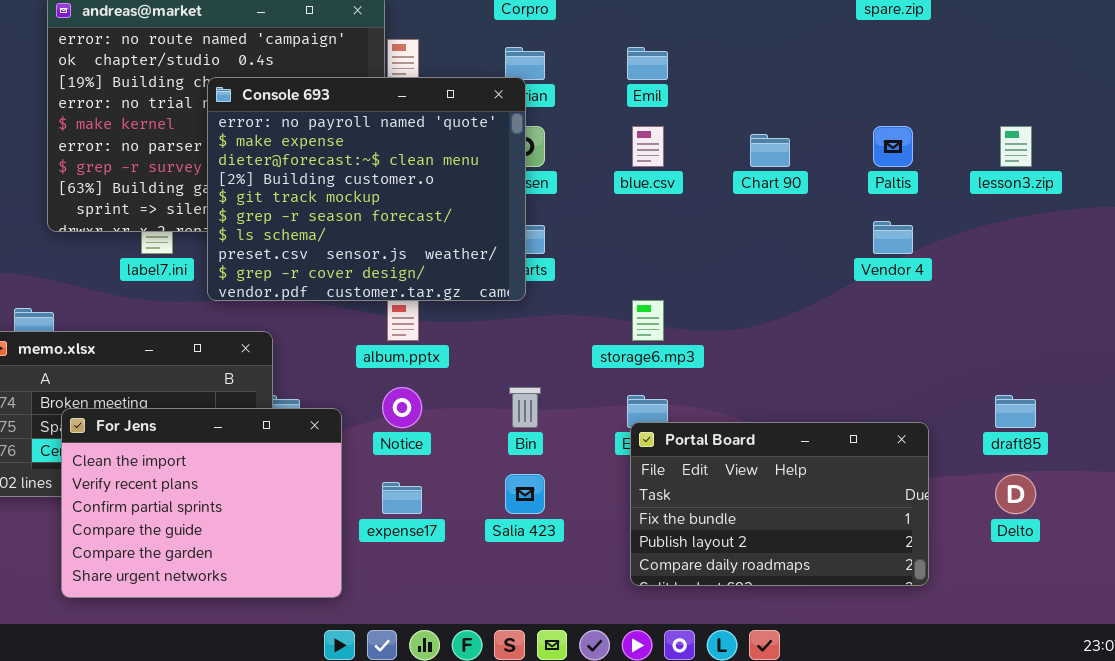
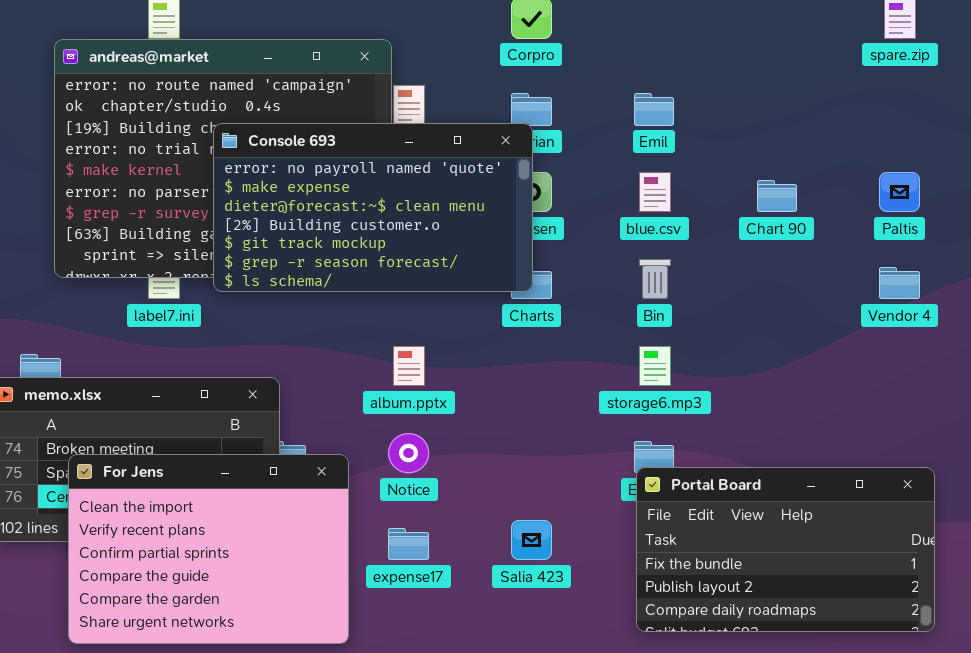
Console 693: [207,77,526,301] -> [213,123,533,292], resized
Bin: [509,387,541,428] -> [639,259,671,299], moved

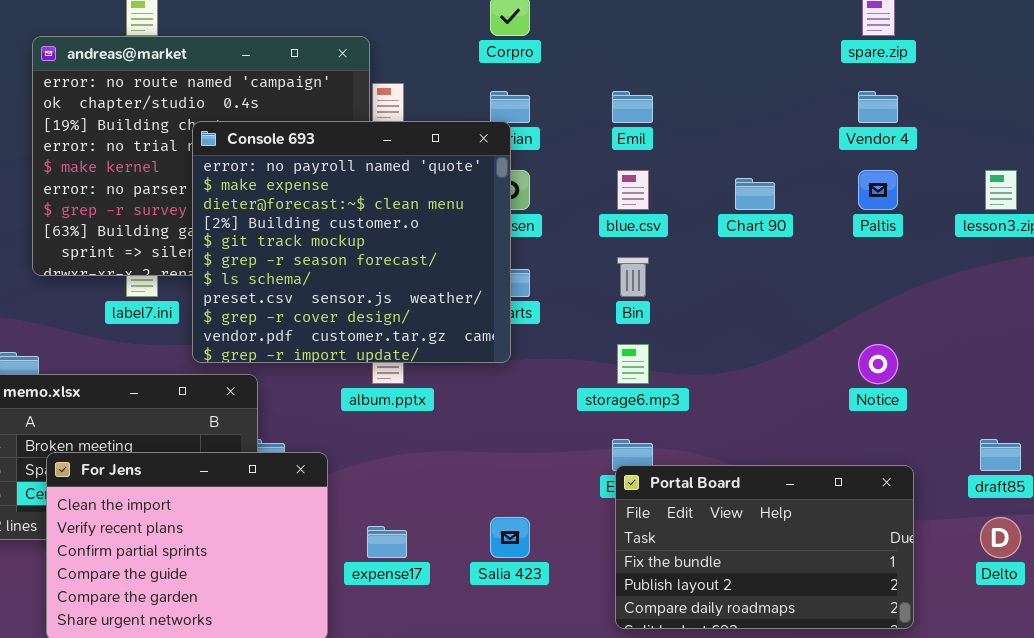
Console 693: [213,123,533,292] -> [192,121,511,363], resized
Vendor 4: [879,267,920,299] -> [858,91,898,123], moved
Notice: [388,433,429,473] -> [858,344,898,384], moved

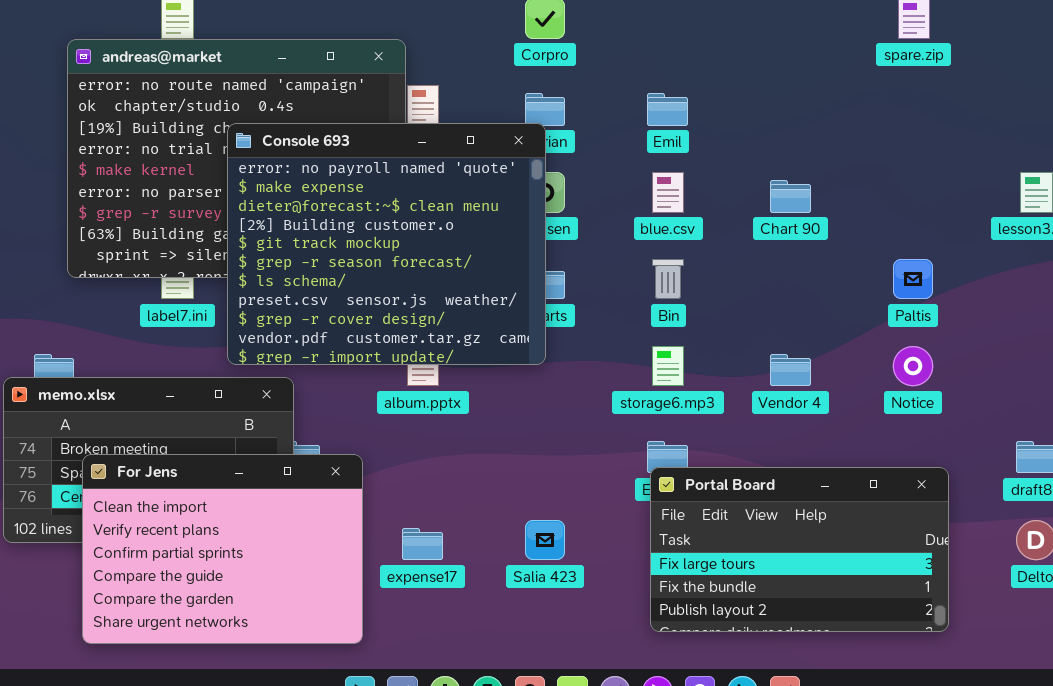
Vendor 4: [858,91,898,123] -> [770,354,811,386], moved
Paltis: [858,170,898,210] -> [893,259,933,299], moved
Portal Board: [615,465,914,629] -> [650,467,949,632], scrolled up 1 row

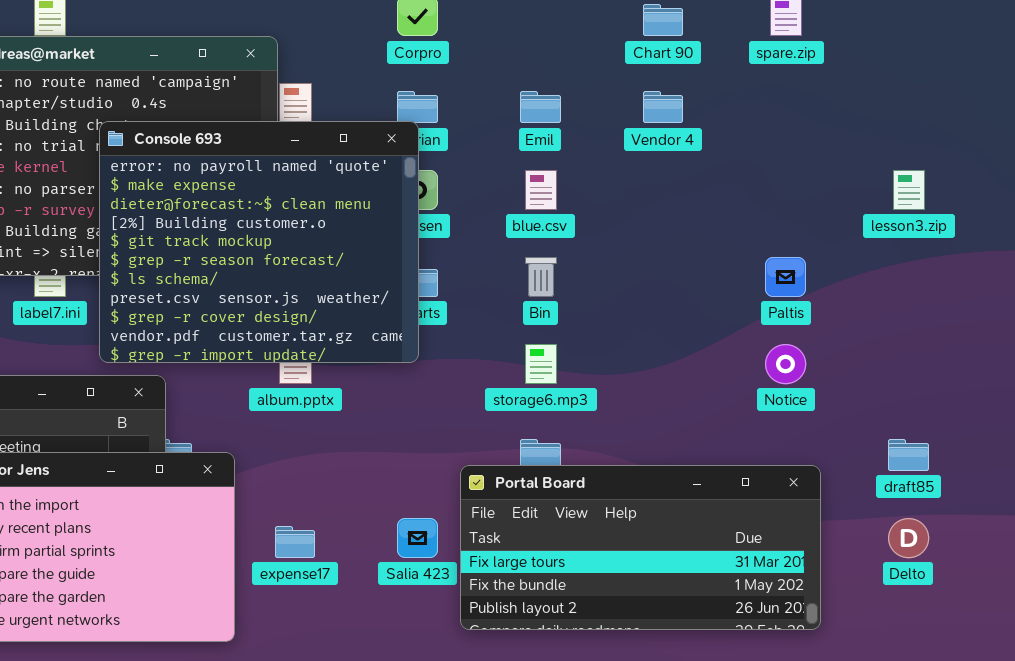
Chart 90: [770,180,811,213] -> [643,4,683,36], moved
Vendor 4: [770,354,811,386] -> [643,91,683,123], moved
Portal Board: [650,467,949,632] -> [460,465,821,630], resized

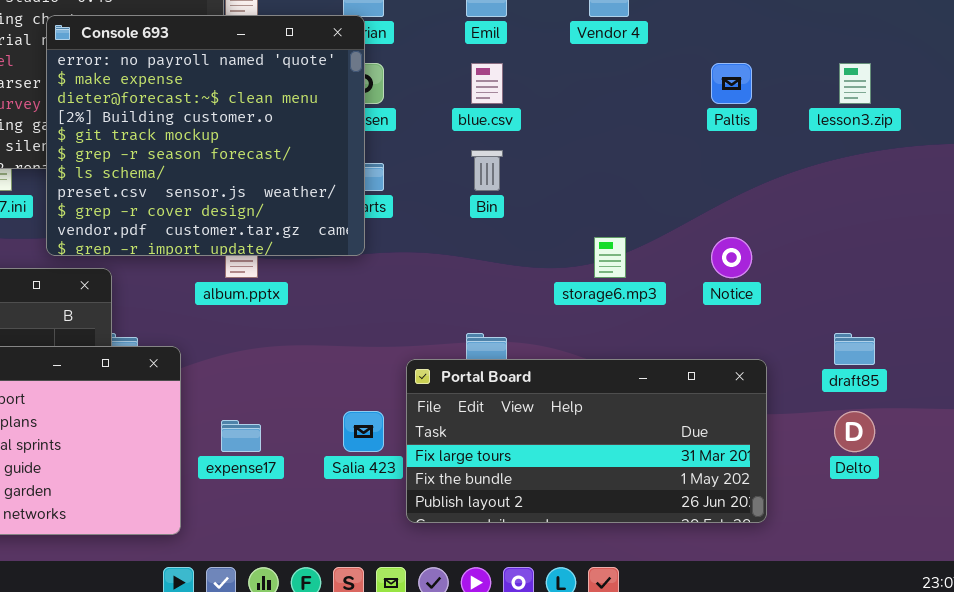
Paltis: [765,257,806,297] -> [711,63,752,104], moved
storage6.mp3: [525,344,557,384] -> [594,237,626,278], moved

